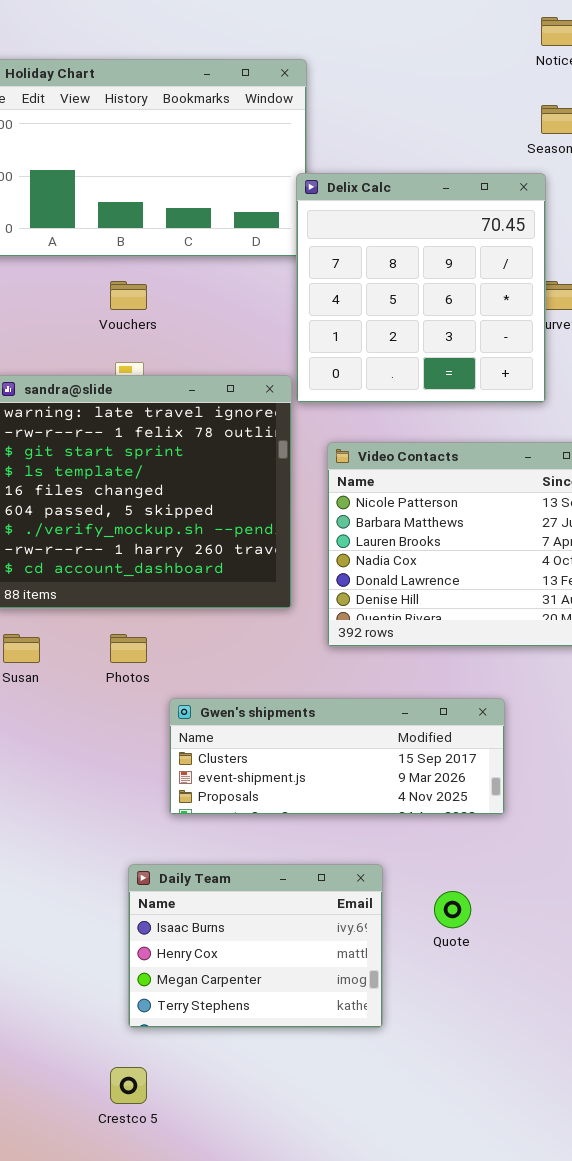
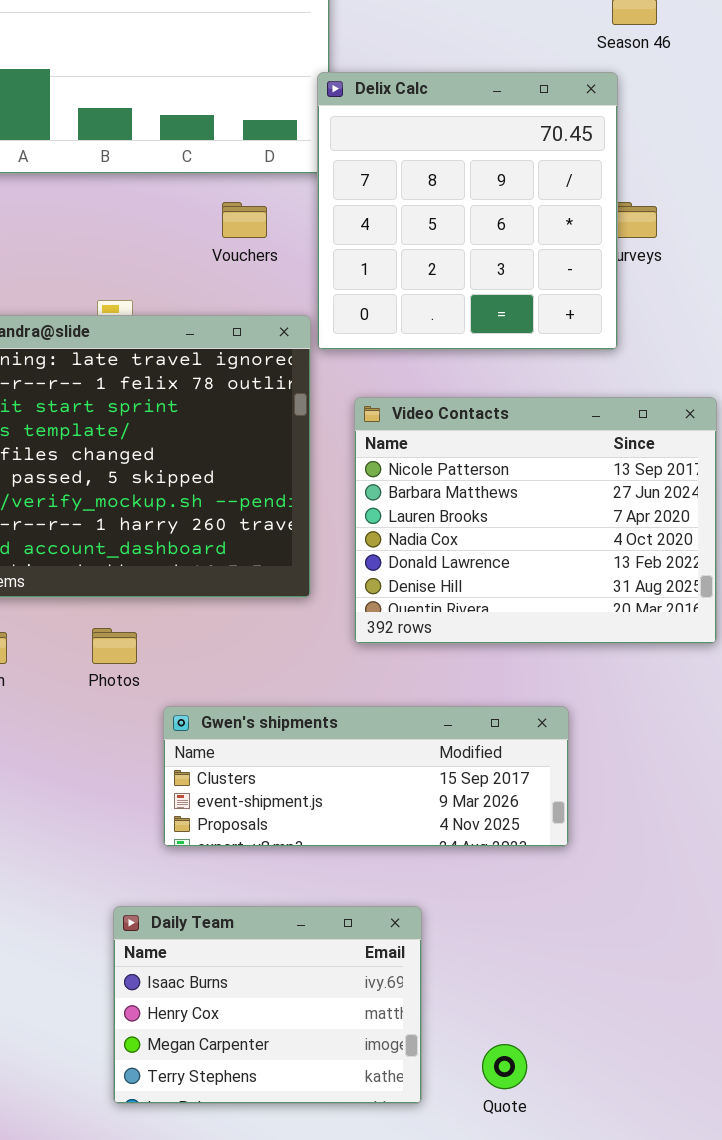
Vouchers: [110,281,147,310] -> [222,202,267,238], moved
Quote: [434,891,471,928] -> [482,1044,527,1089], moved

